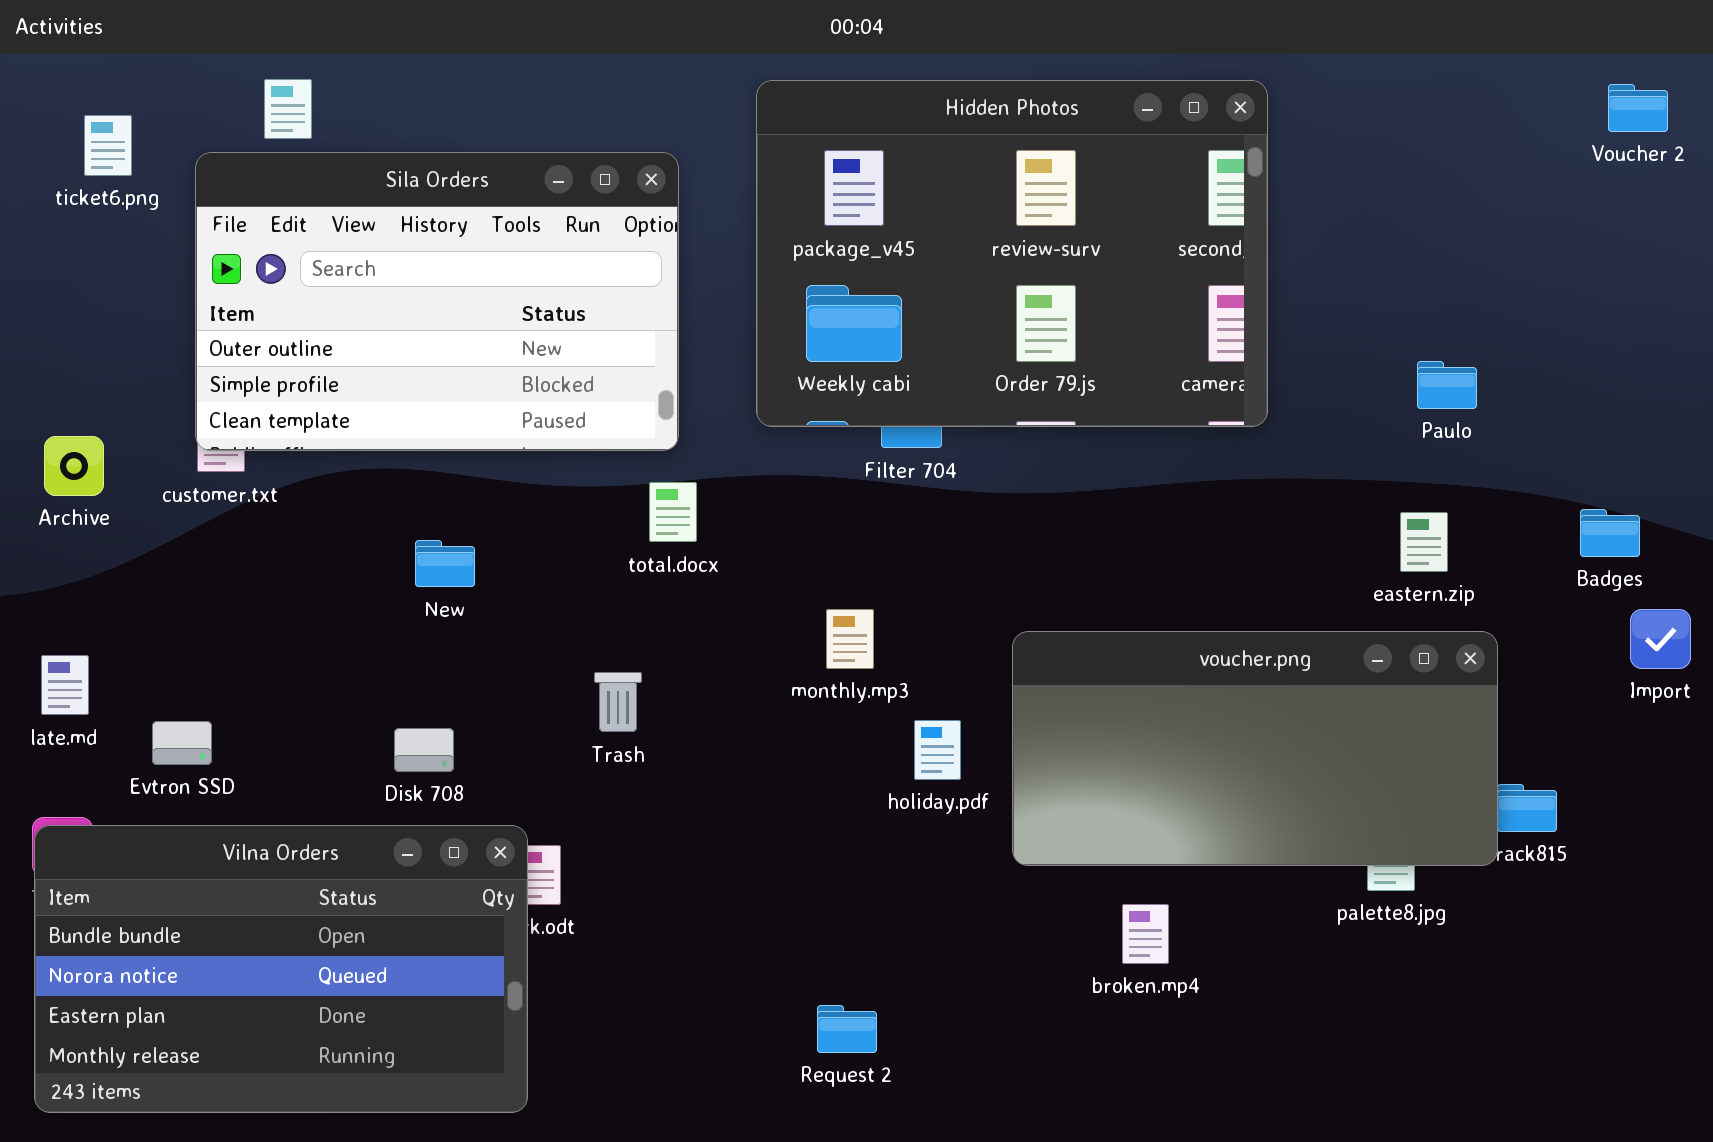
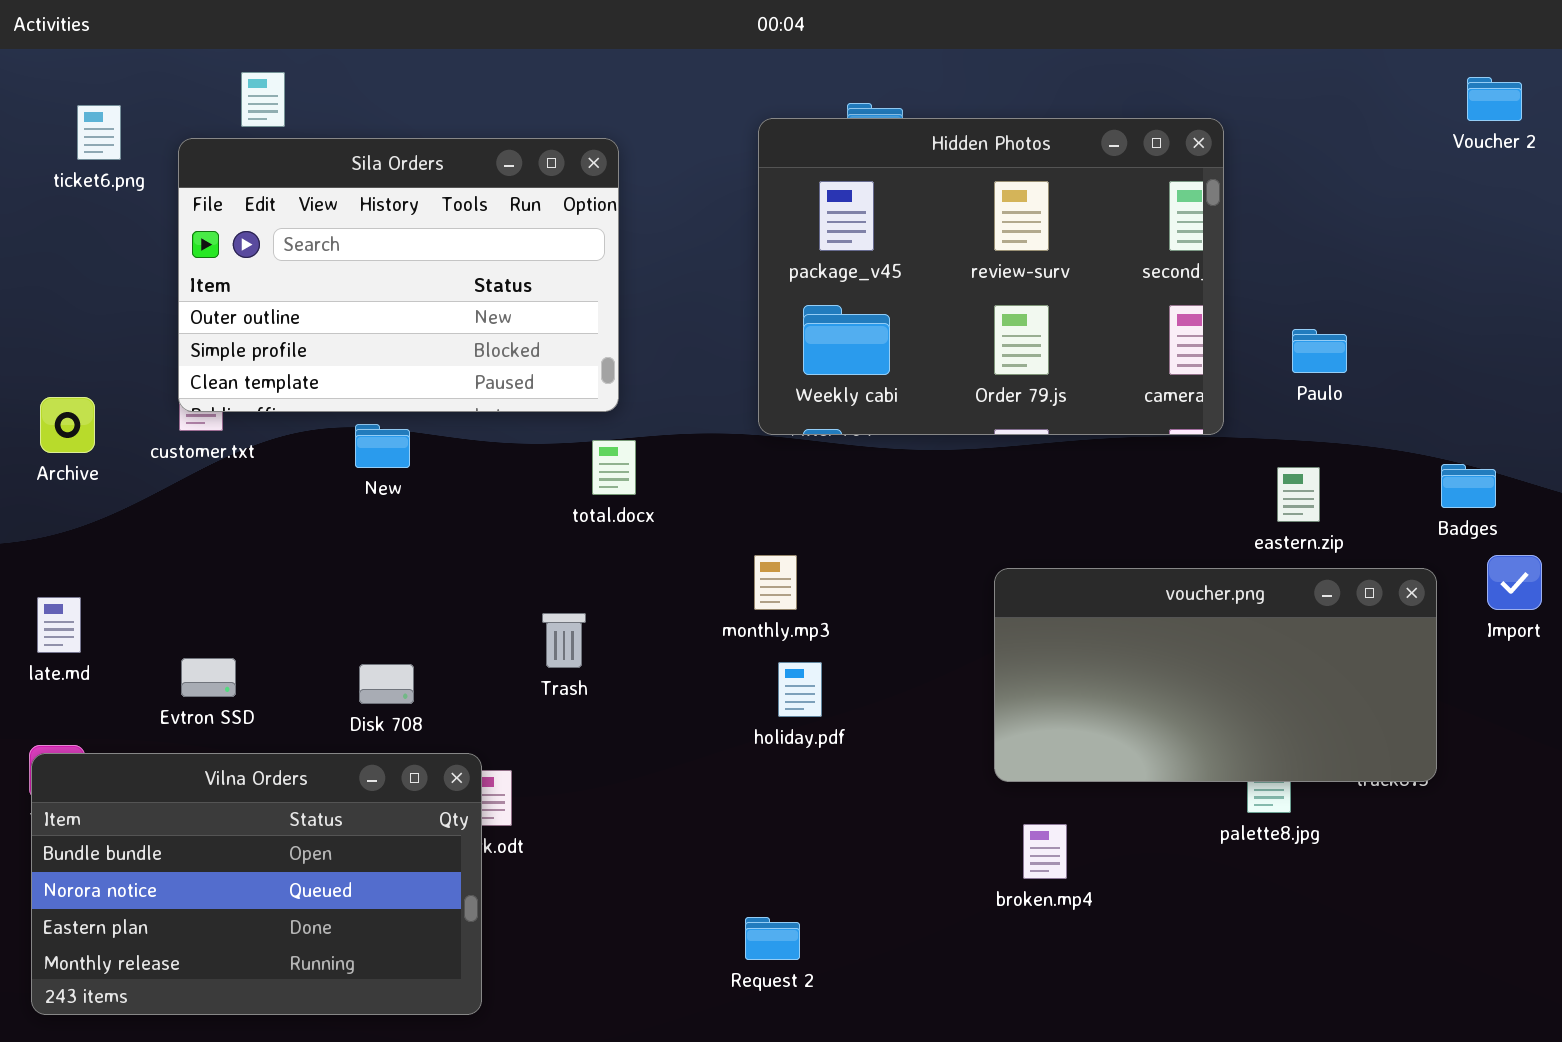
Hidden Photos: [756,80,1268,427] -> [758,118,1224,435], moved
New: [415,540,475,587] -> [355,424,410,468], moved
voucher.png: [1012,631,1498,866] -> [994,568,1437,782], moved
holiday.pdf: [914,720,961,780] -> [778,662,822,717], moved
Evtron SSD: [152,721,212,765] -> [181,658,236,697], moved

